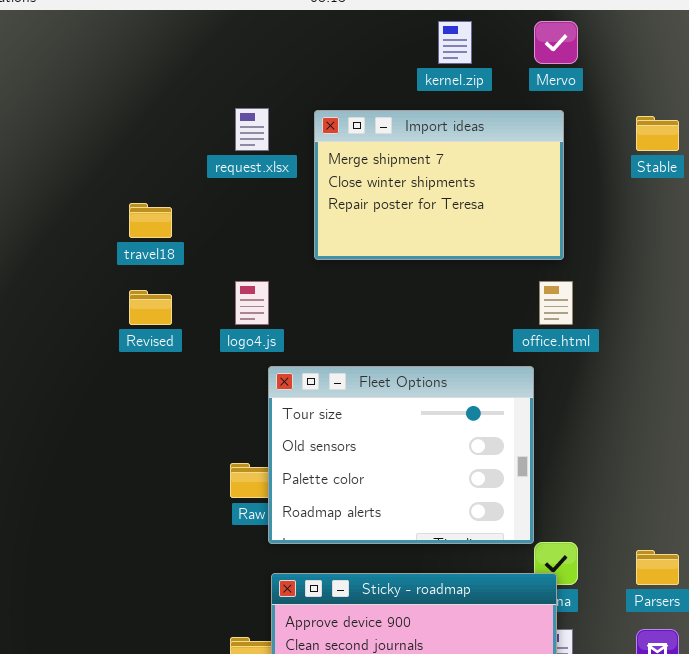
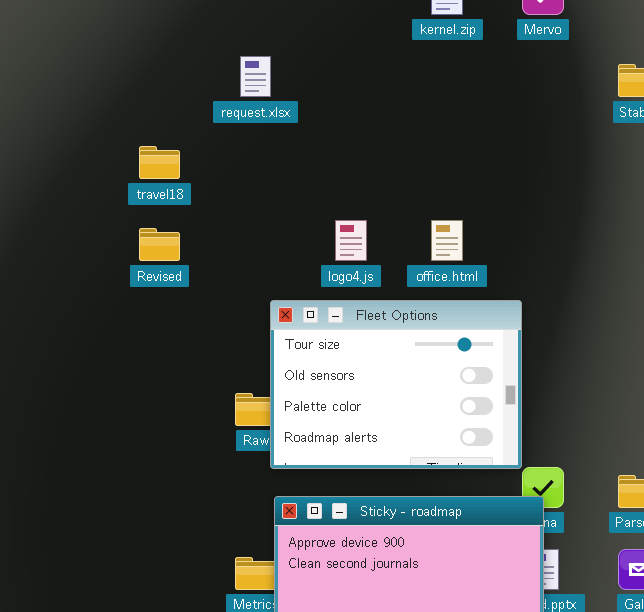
Import ideas: [314,110,564,260] -> none, closed
logo4.js: [235,281,269,325] -> [335,220,367,261], moved
office.html: [539,281,573,325] -> [431,220,463,261], moved

